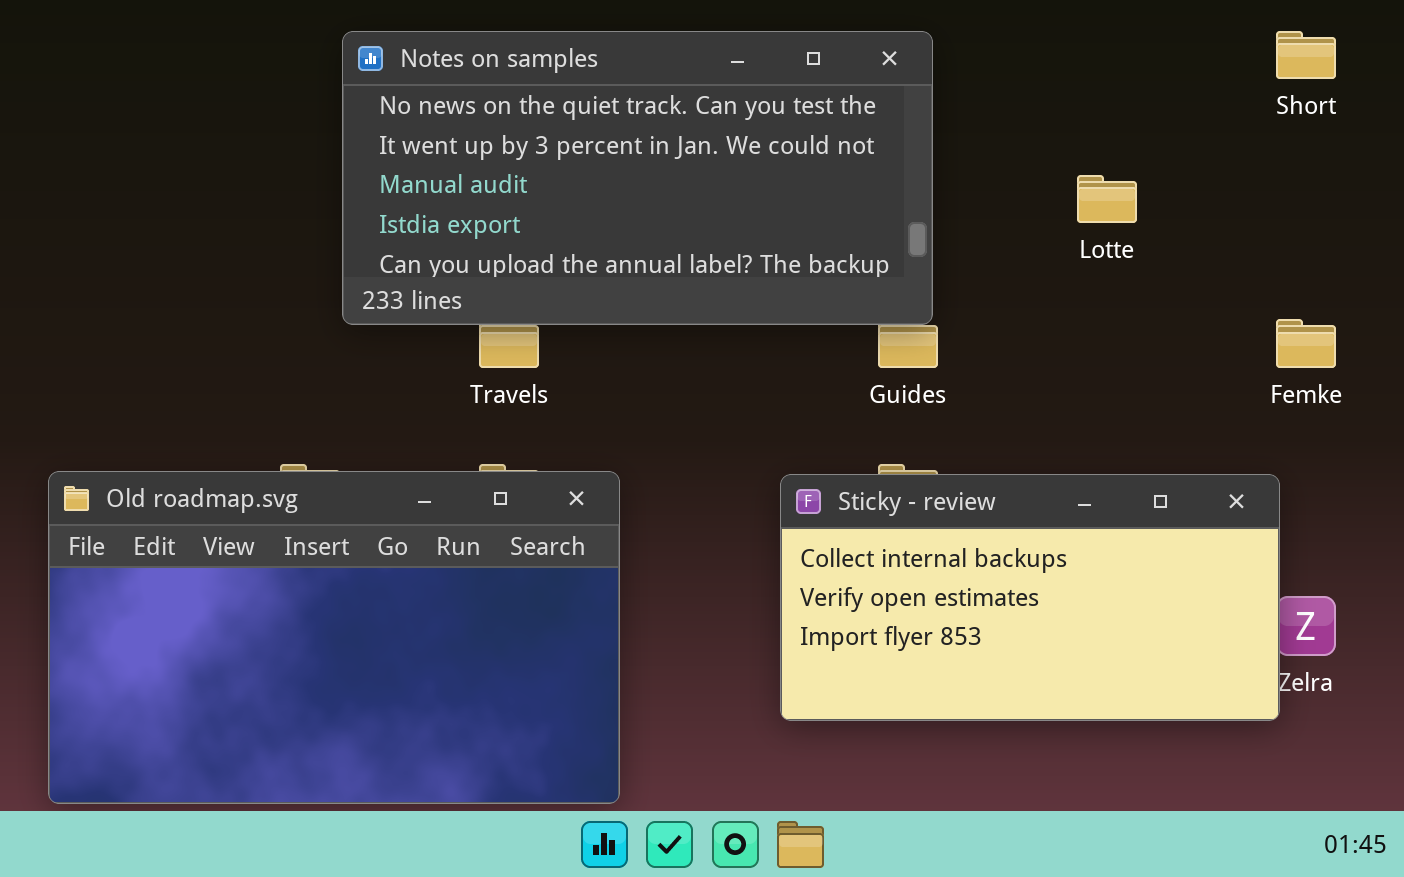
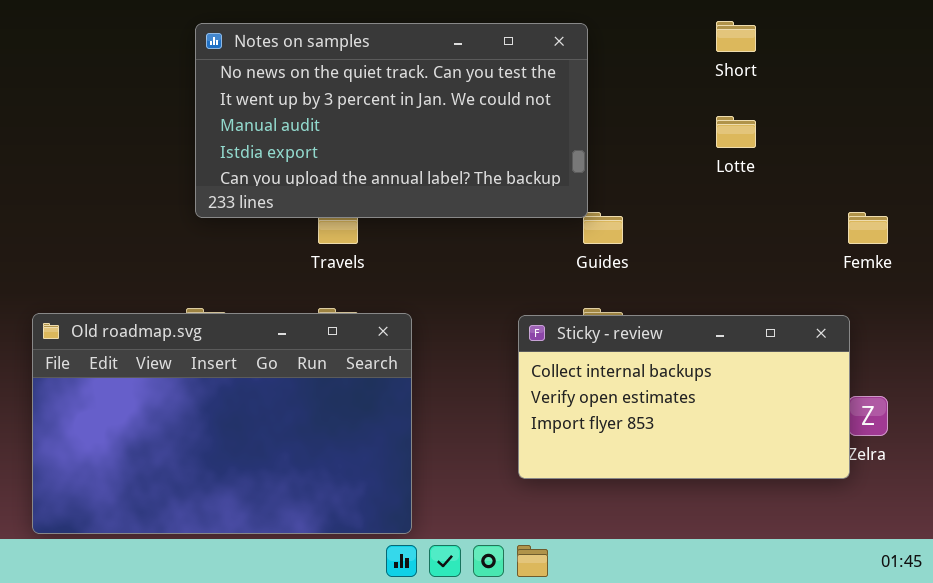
Notes on samples: [342,31,933,325] -> [195,23,588,218], moved
Short: [1276,31,1336,79] -> [716,21,756,52], moved

